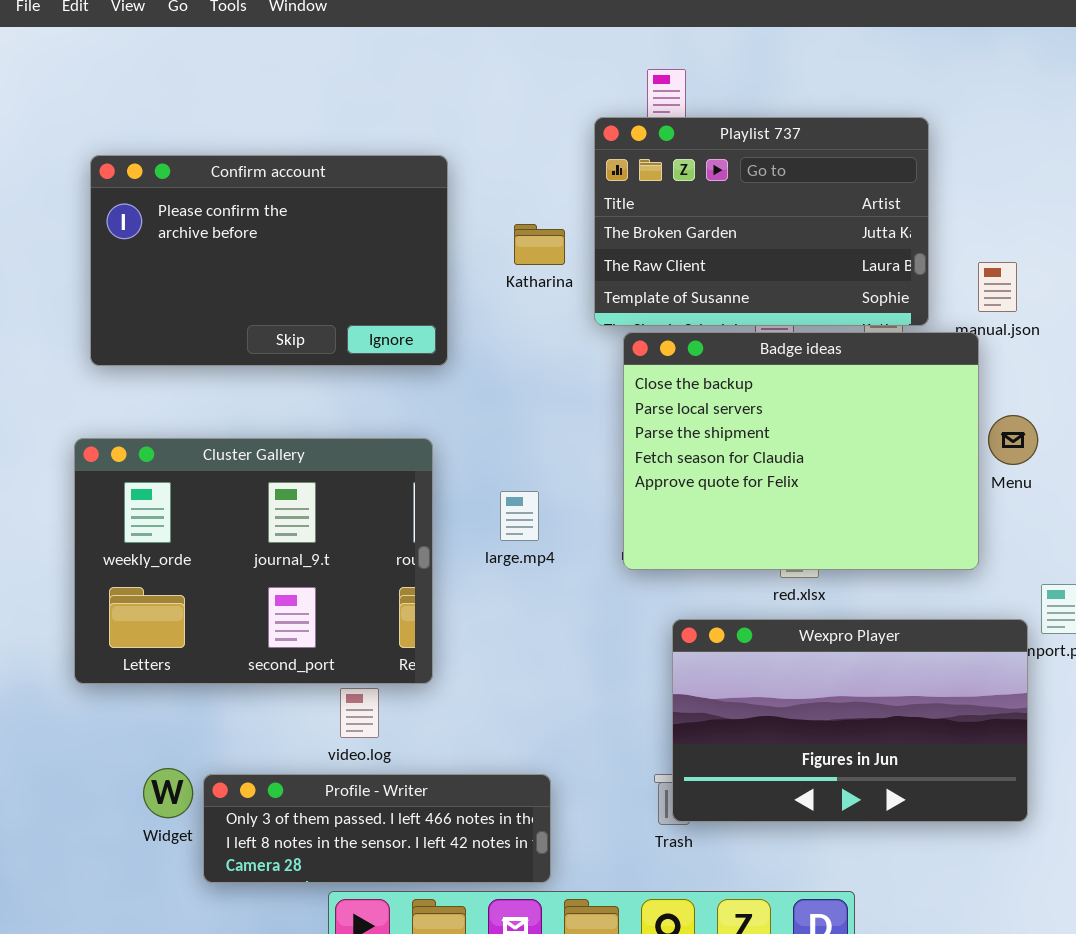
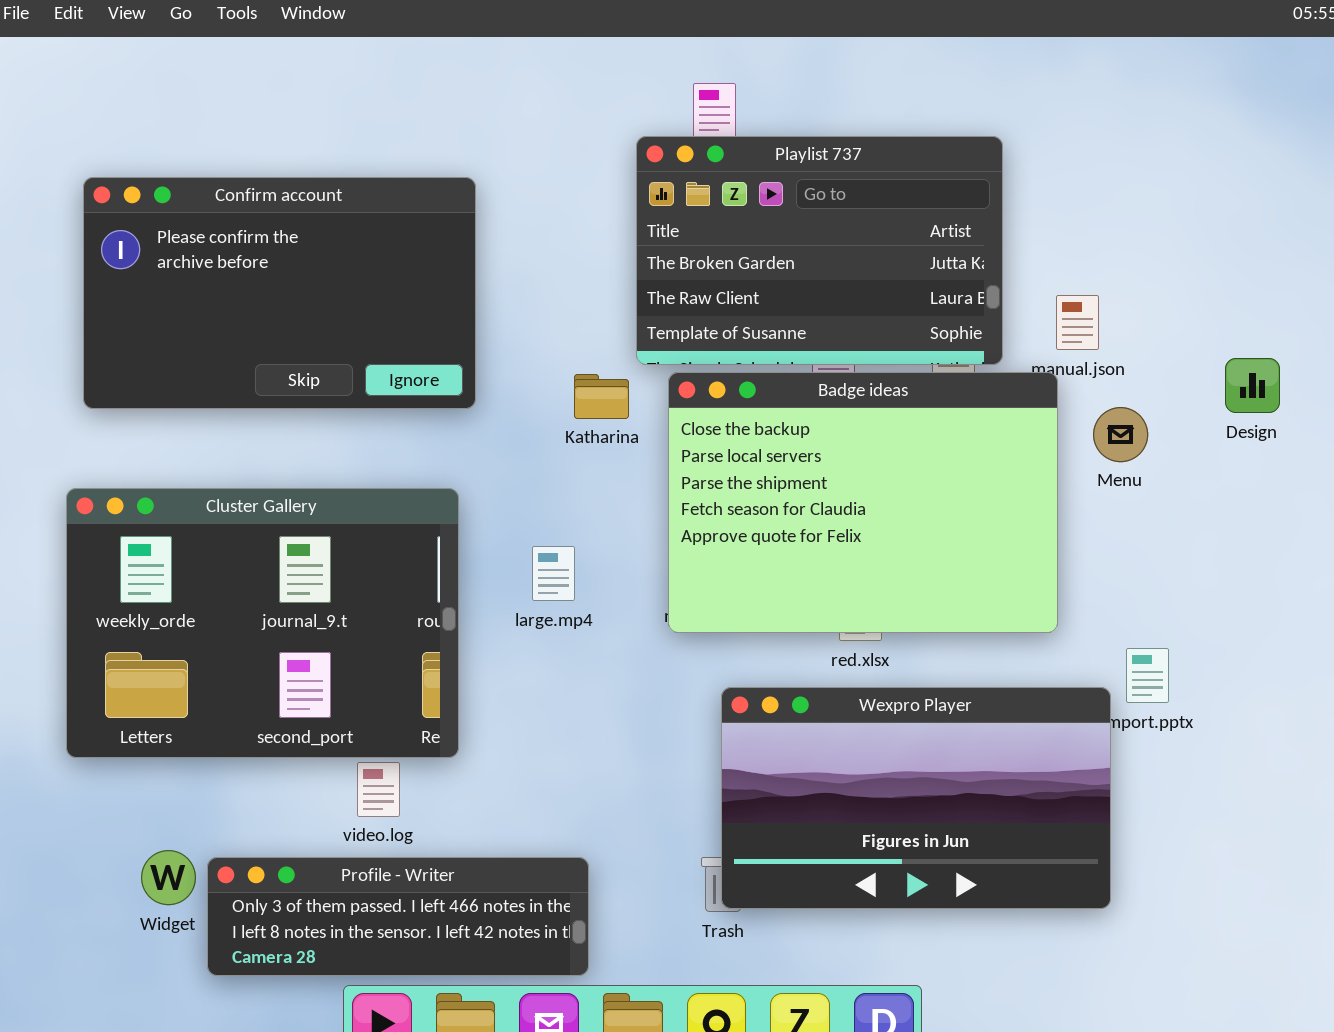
Katharina: [514,224,565,265] -> [574,374,629,419], moved
Menu: [988,415,1038,465] -> [1093,407,1148,462], moved

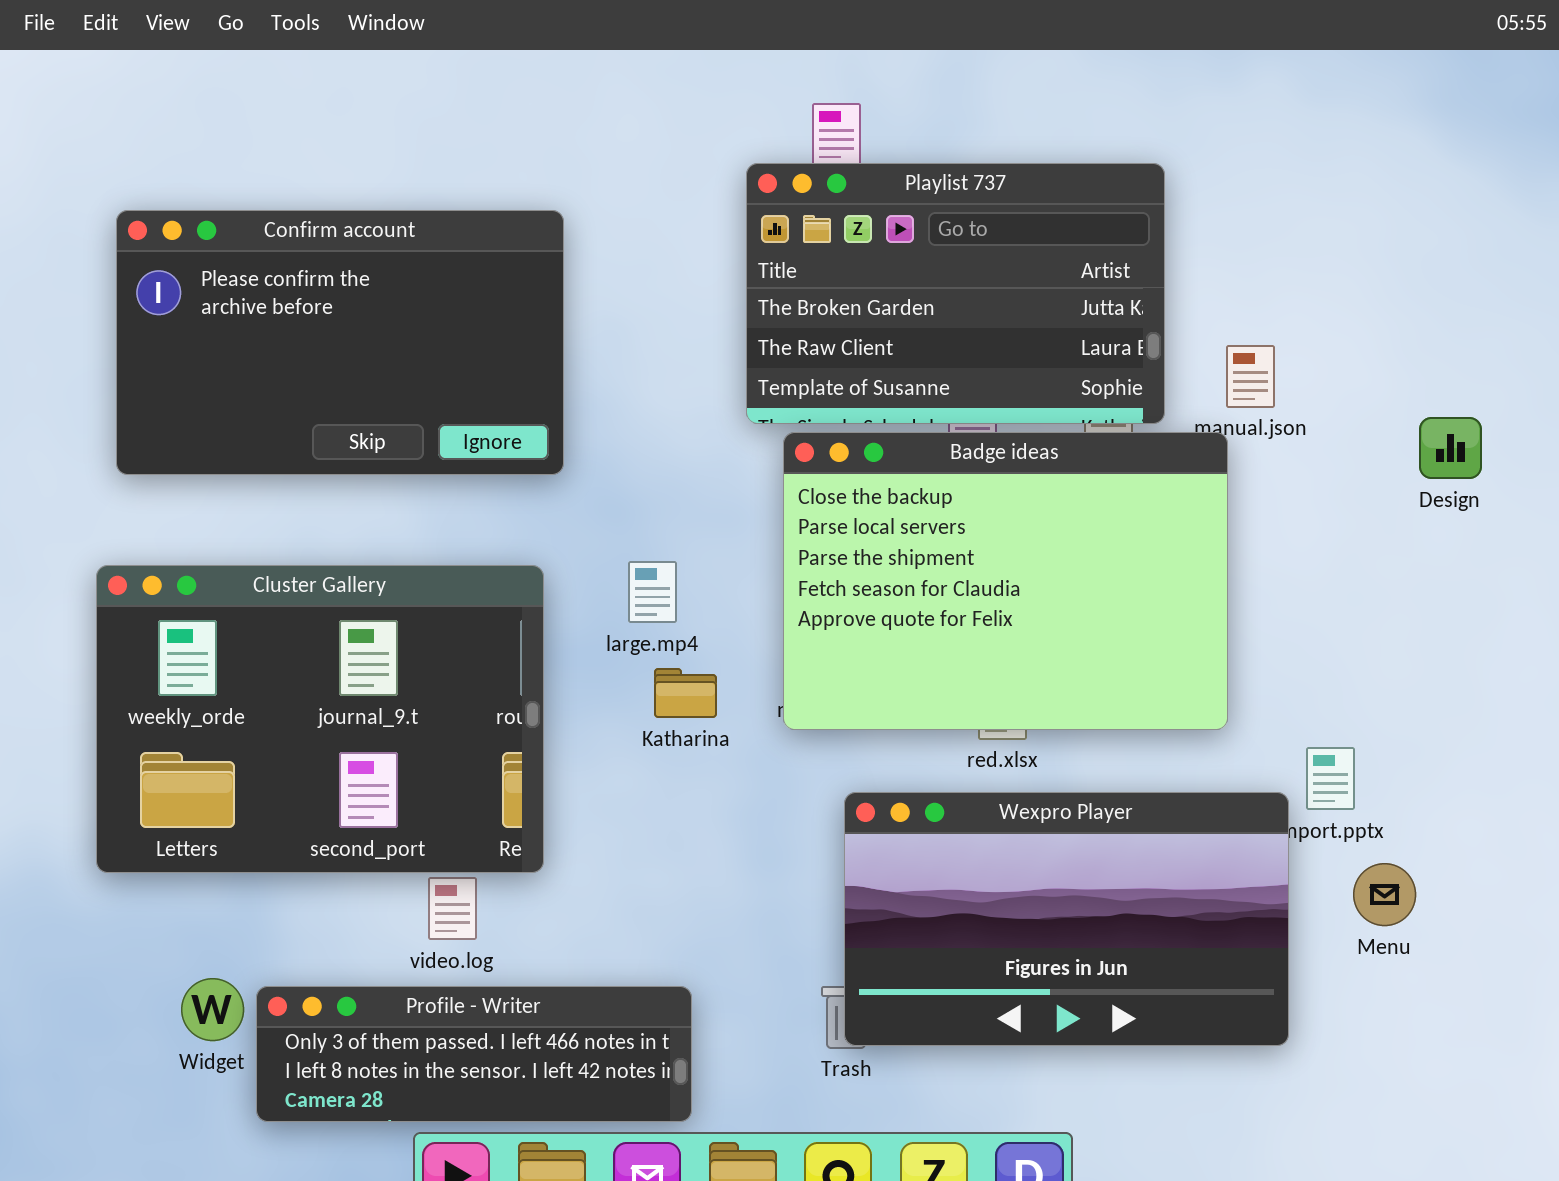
Katharina: [574,374,629,419] -> [654,668,717,718], moved
Menu: [1093,407,1148,462] -> [1353,863,1416,926], moved
large.mp4: [532,546,575,601] -> [628,561,677,623], moved

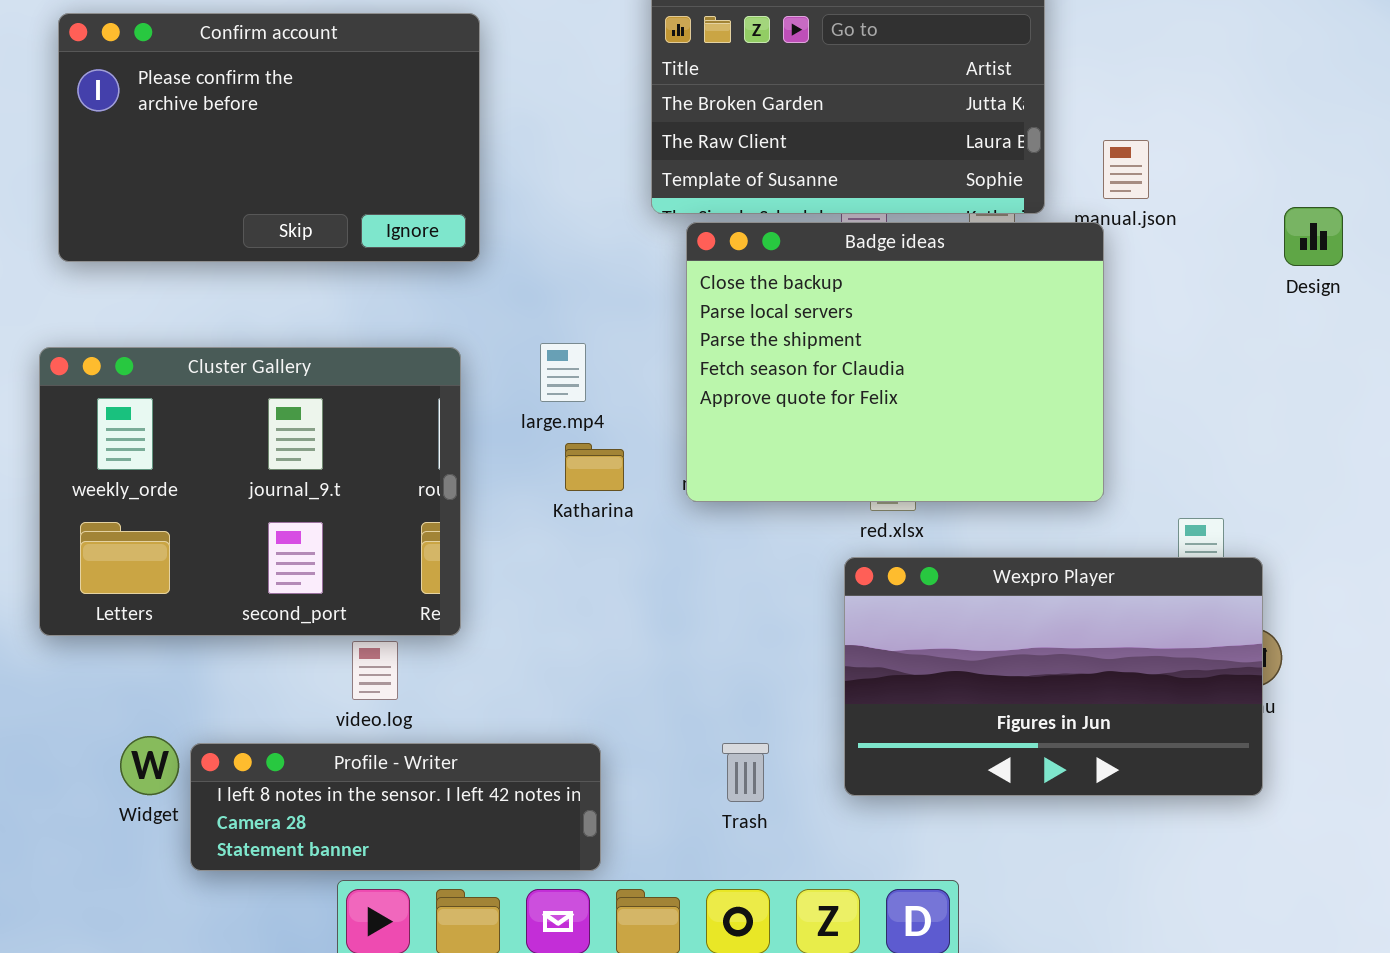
Wexpro Player: [844,792,1289,1046] -> [844,557,1263,796], moved
Profile - Writer: [256,986,692,1122] -> [190,743,601,871], scrolled down 1 row

